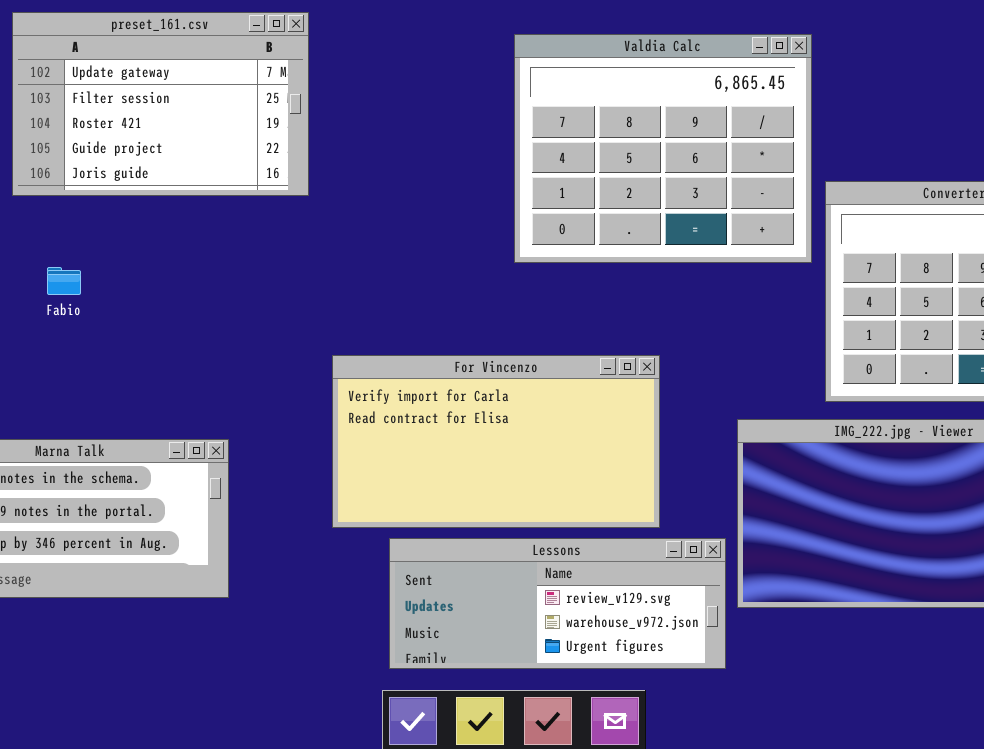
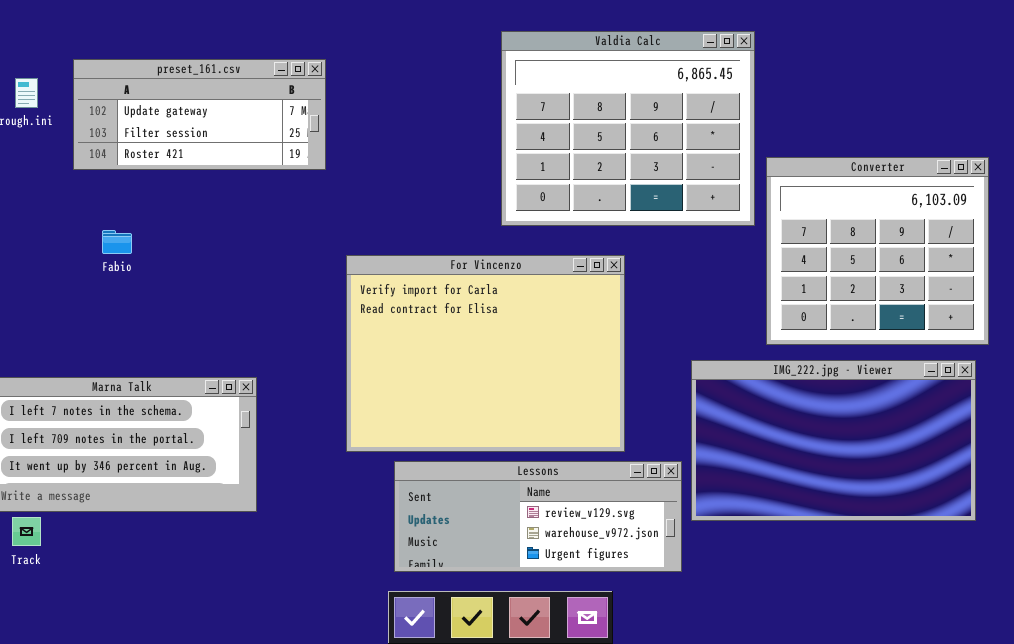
preset_161.csv: [12,12,309,196] -> [73,59,326,170], resized
For Vincenzo: [332,355,660,528] -> [346,255,625,452], resized

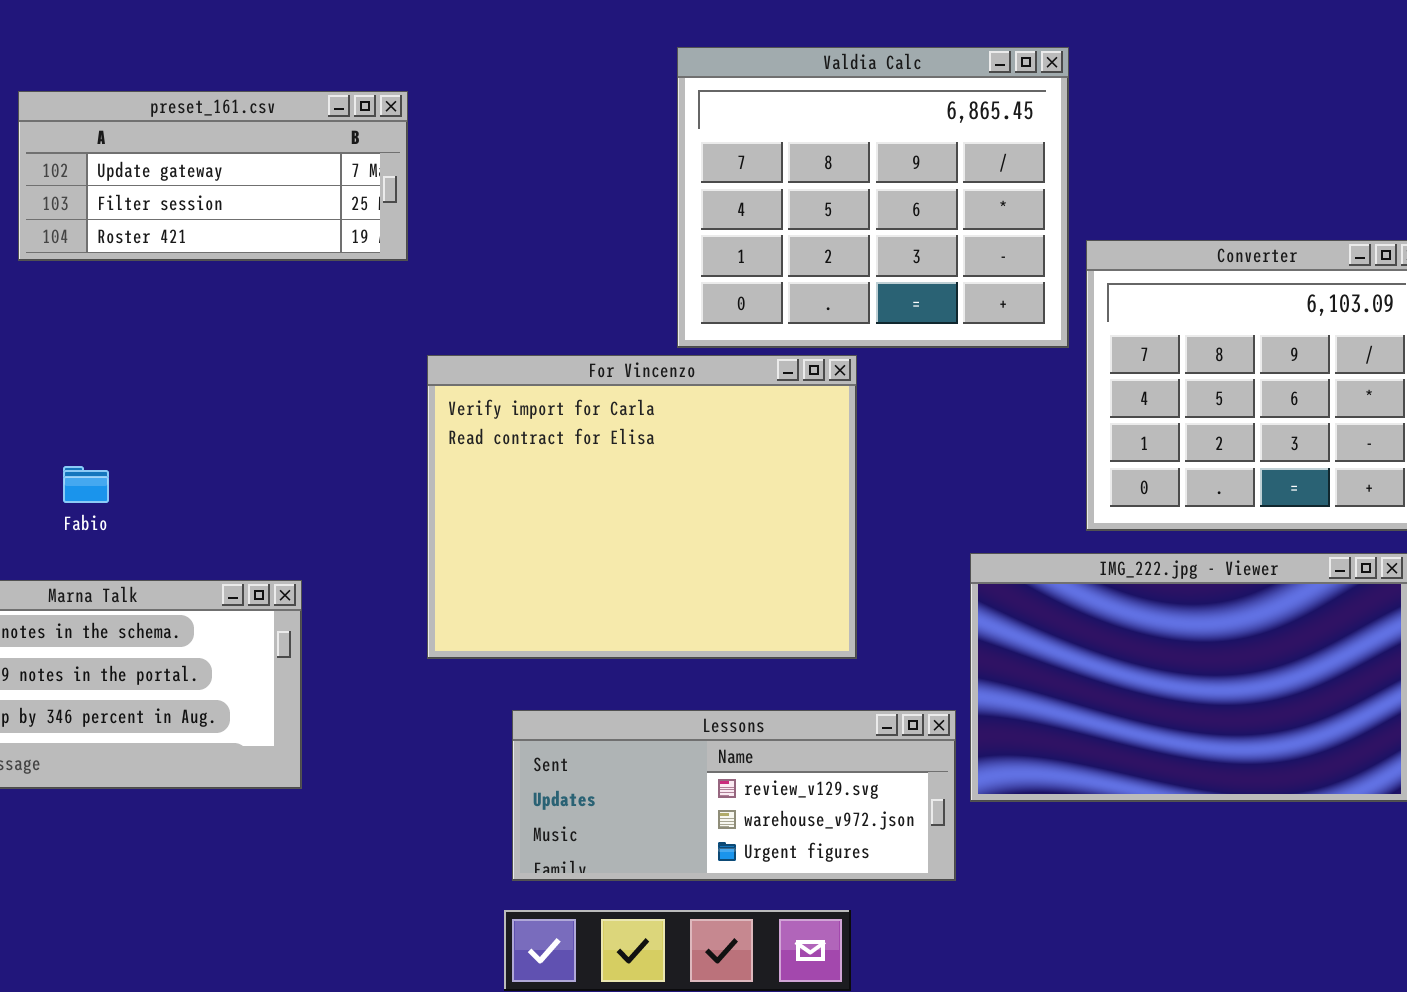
Fabio: [102,230,132,254] -> [63,466,109,503], moved
For Vincenzo: [346,255,625,452] -> [427,355,857,659], moved

